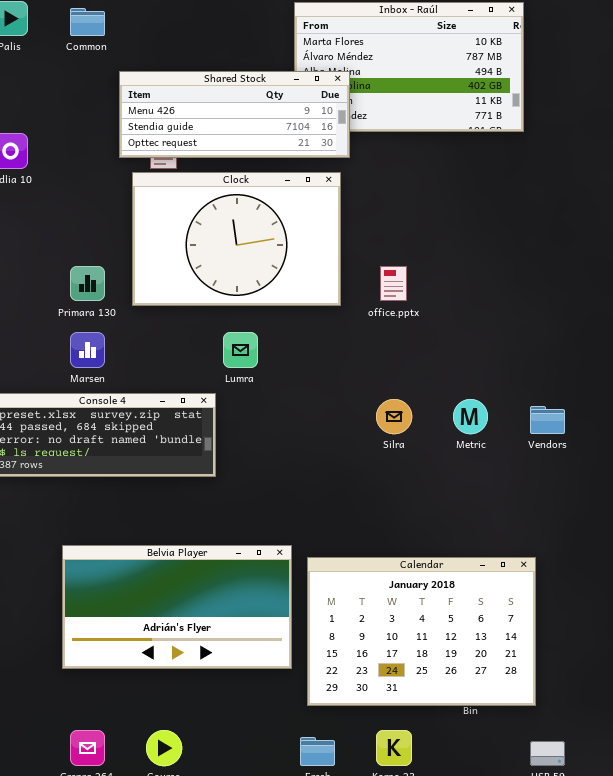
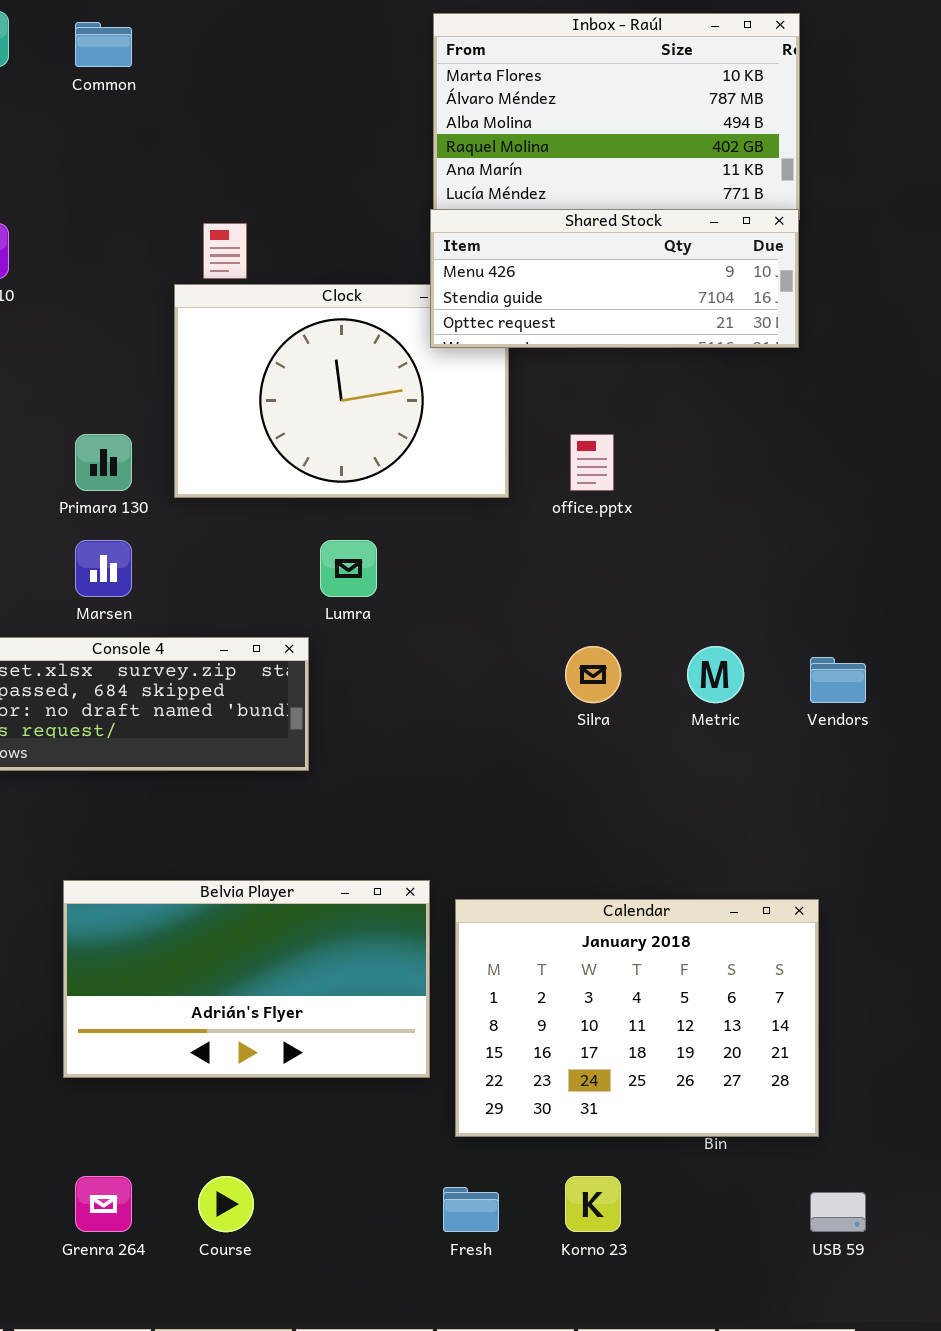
Shared Stock: [119,71,350,158] -> [430,209,799,348], moved

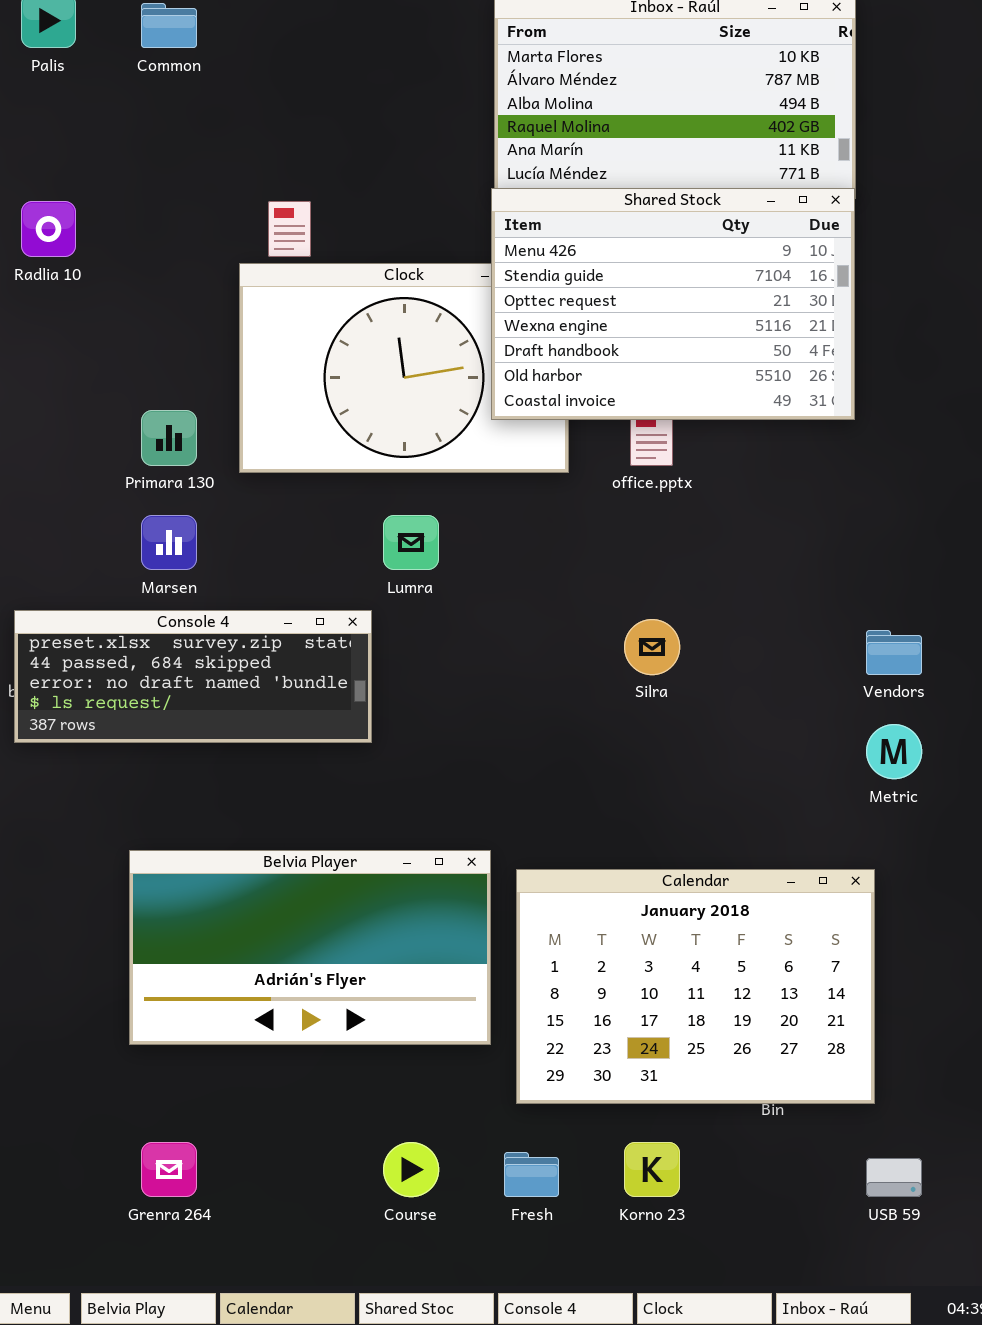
Shared Stock: [430,209,799,348] -> [491,188,855,420], resized
Metric: [687,646,744,703] -> [866,724,922,779], moved
Course: [198,1176,254,1232] -> [383,1142,439,1197], moved

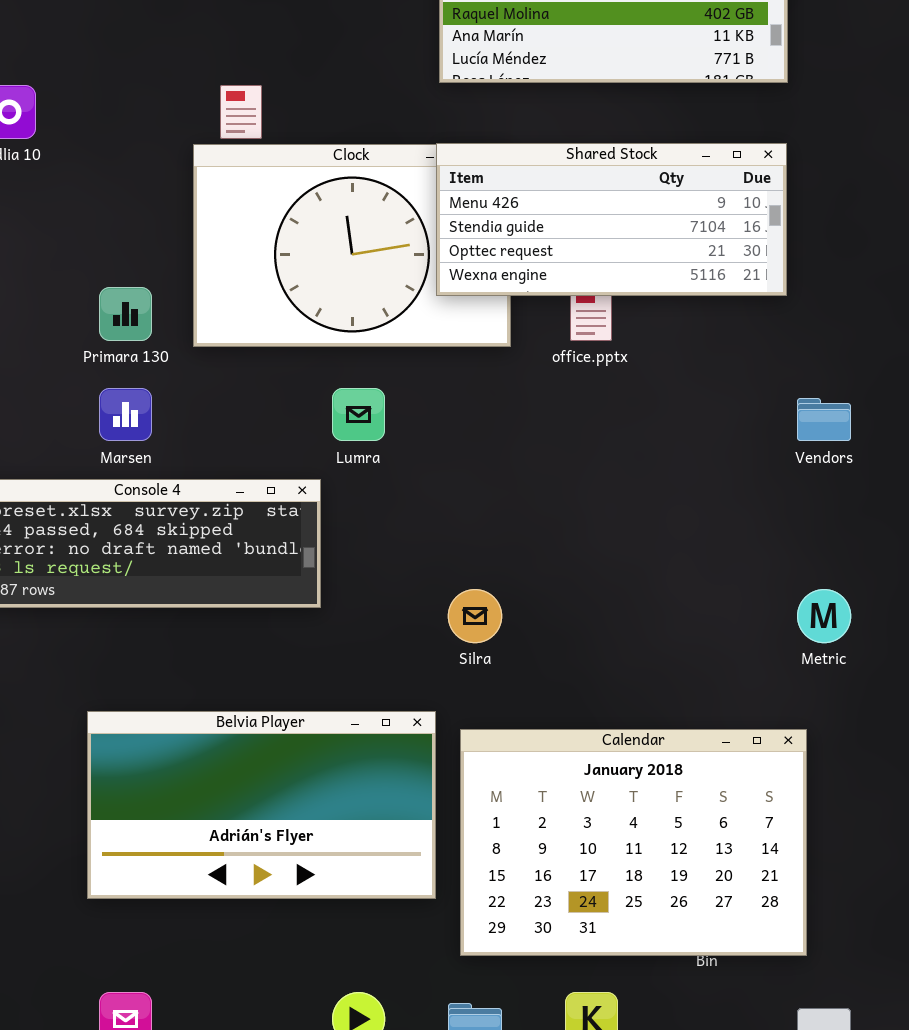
Shared Stock: [491,188,855,420] -> [436,143,787,296], resized
Silra: [624,619,680,675] -> [448,589,502,643], moved
Vendors: [866,630,922,675] -> [797,398,851,441], moved

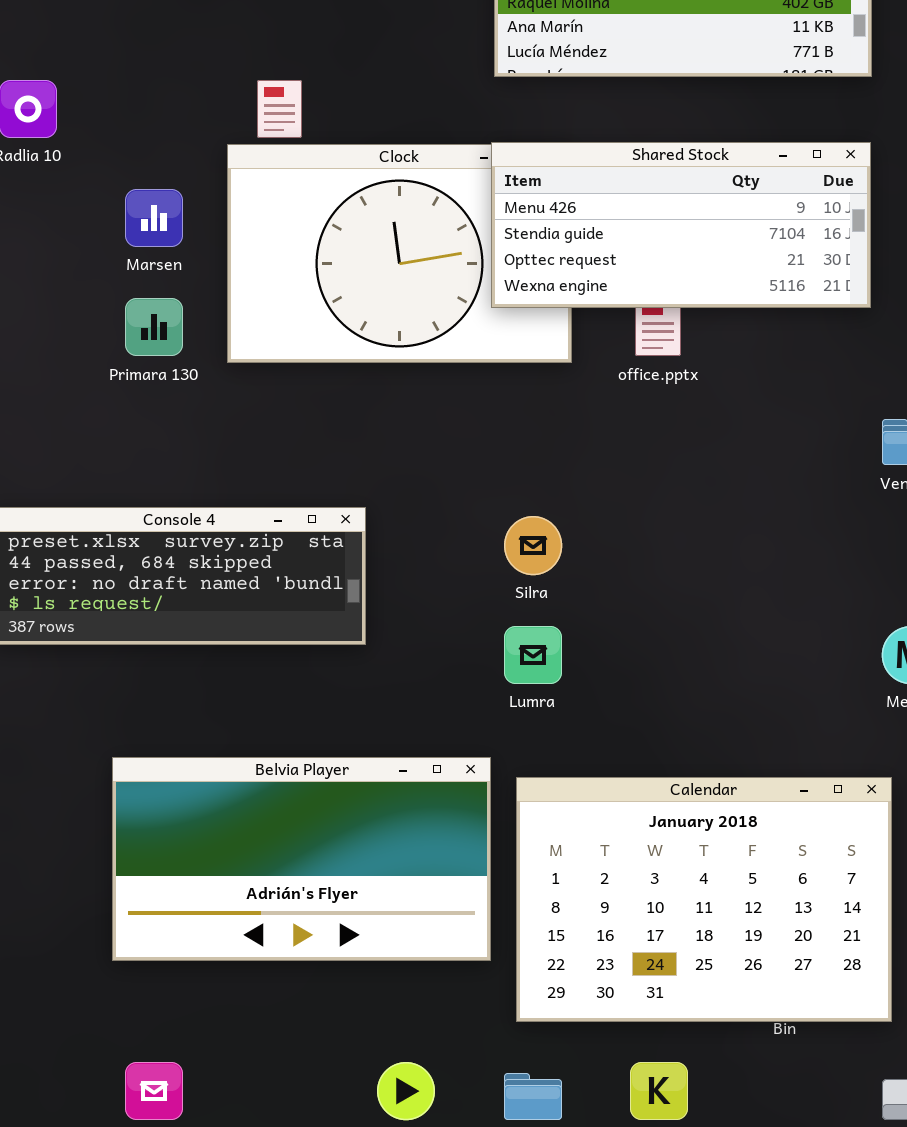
Marsen: [99,388,152,441] -> [125,189,183,247], moved
Lumra: [332,388,385,441] -> [504,626,562,684], moved
Silra: [448,589,502,643] -> [504,516,562,575], moved

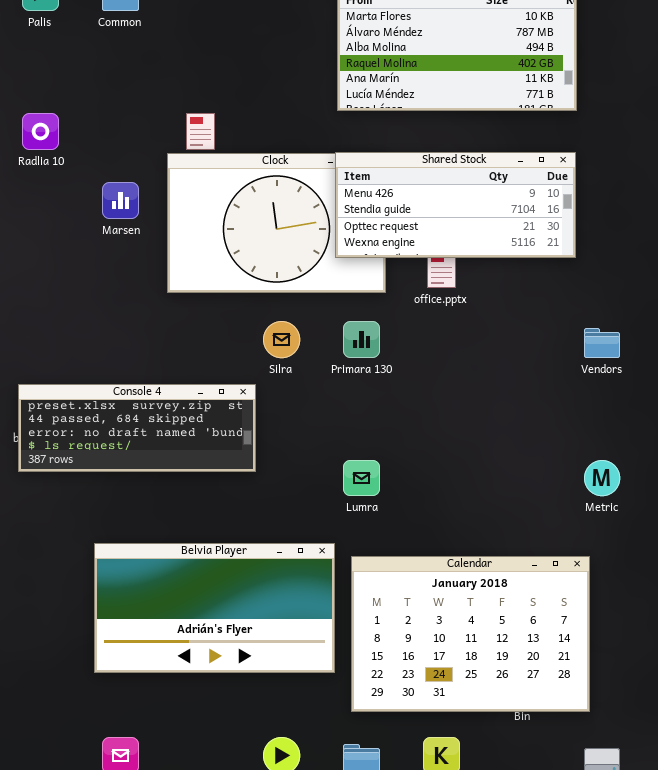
Primara 130: [125,298,183,356] -> [343,321,380,358], moved
Silra: [504,516,562,575] -> [263,321,300,358], moved

